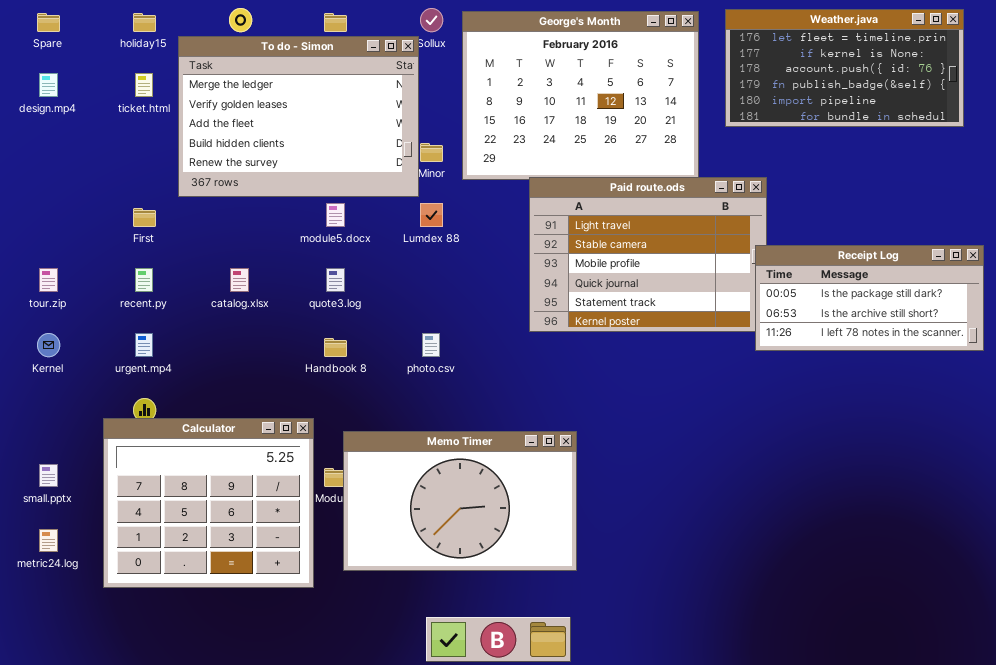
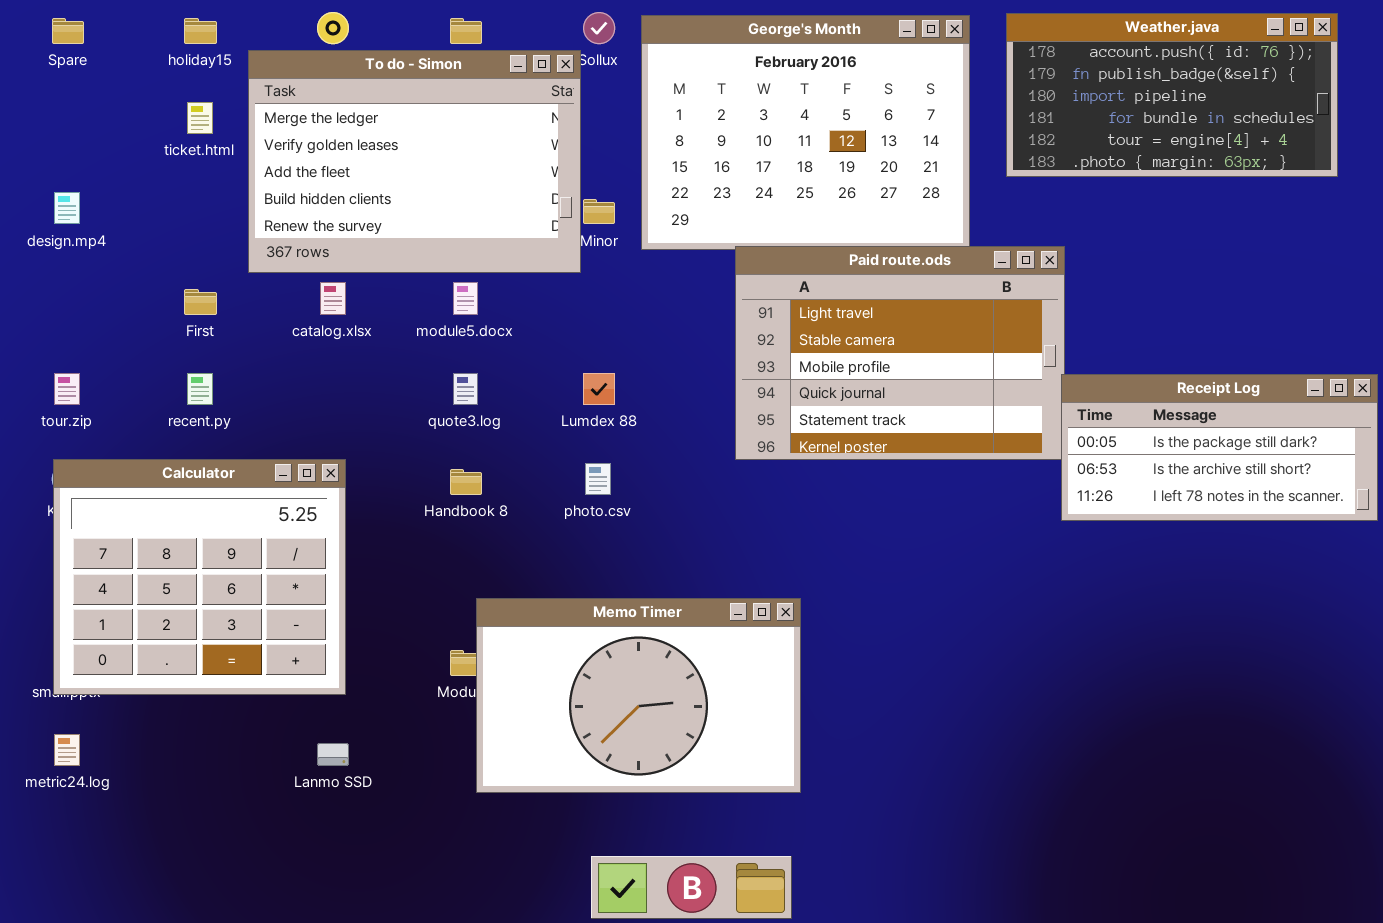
Weather.java: [725,9,964,127] -> [1006,13,1338,177], scrolled down 2 rows
design.mp4: [39,73,58,97] -> [54,192,80,224], moved
Lumdex 88: [420,203,443,227] -> [583,373,615,405], moved
Receipt Log: [755,245,984,351] -> [1061,374,1378,521], moved
catalog.xlsx: [230,268,249,292] -> [320,282,346,315], moved
Calculator: [103,418,314,588] -> [53,459,346,695], moved

